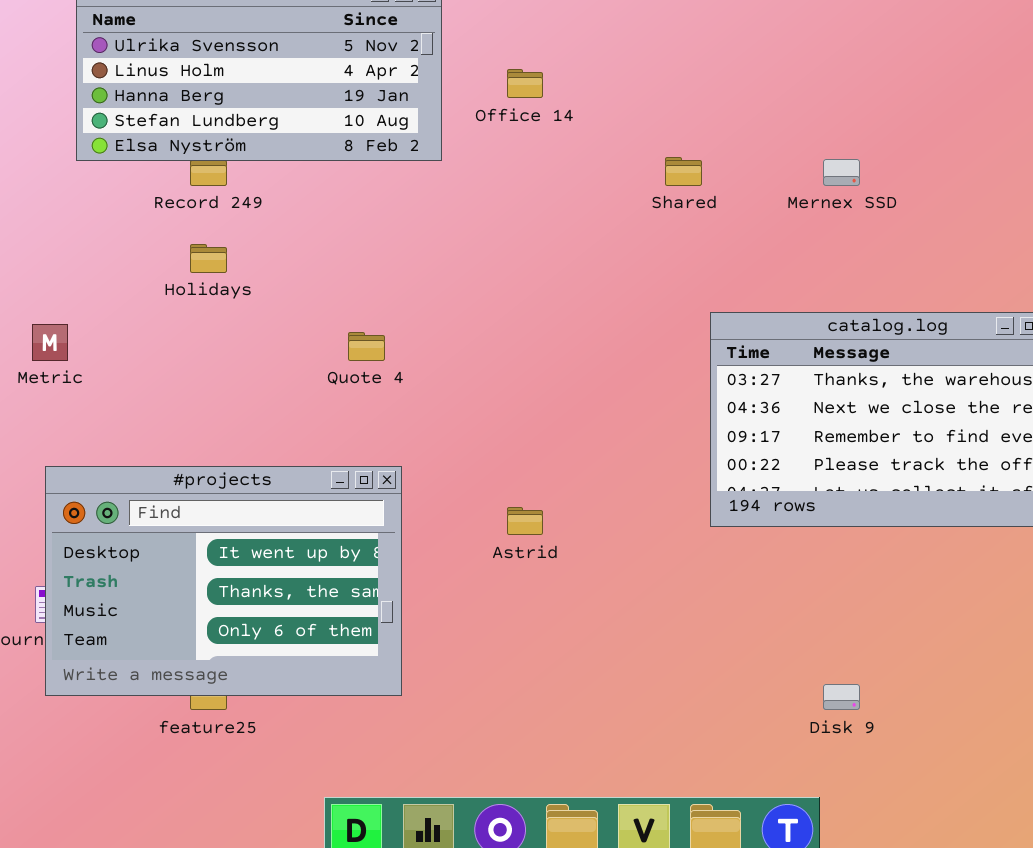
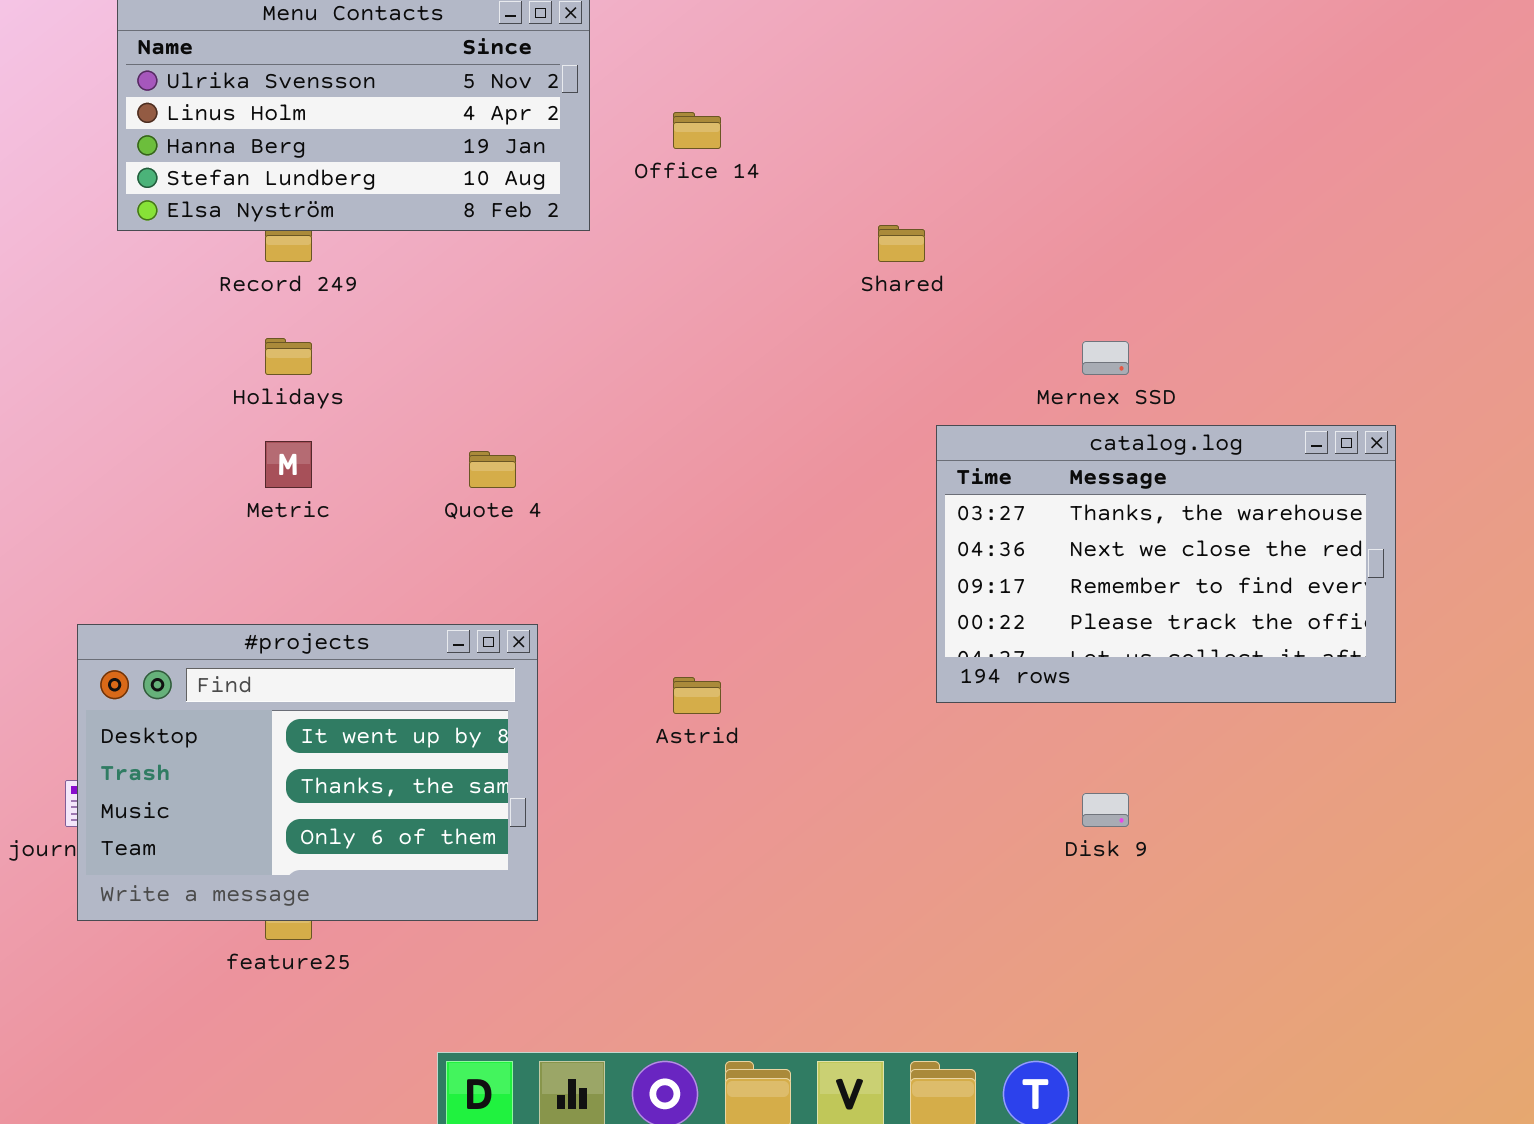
Mernex SSD: [823,159,860,186] -> [1082,341,1129,375], moved
Metric: [32,324,68,361] -> [265,441,312,488], moved
Disk 9: [823,684,860,710] -> [1082,793,1129,827], moved

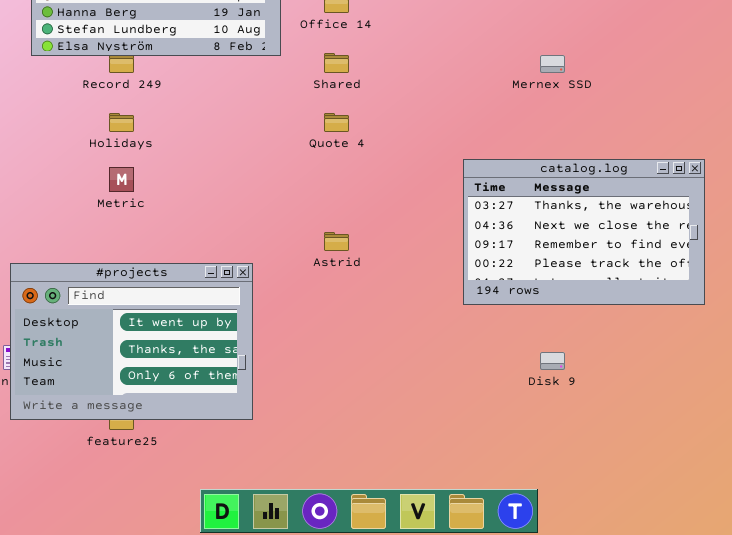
Shared: [878,225,925,262] -> [324,53,349,73], moved
Mernex SSD: [1082,341,1129,375] -> [540,55,565,73], moved
Quote 4: [469,451,516,488] -> [324,113,349,132], moved
Astrid: [673,677,721,714] -> [324,232,349,251], moved

